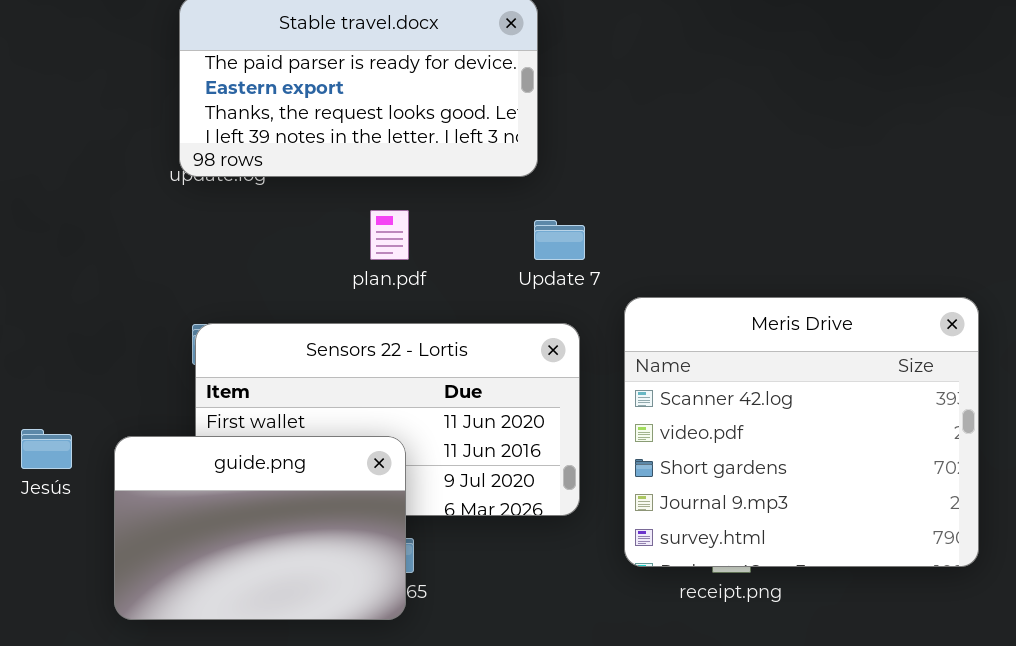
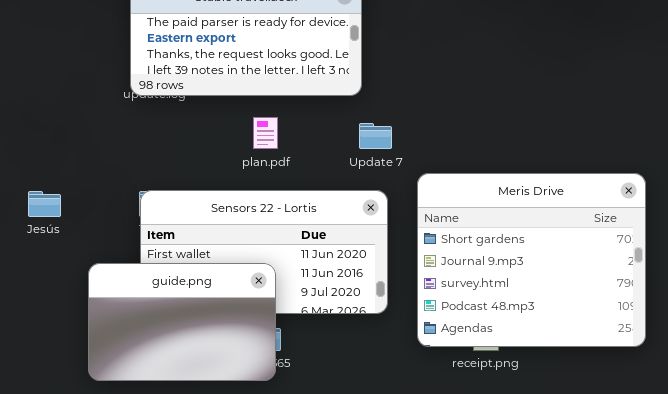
Meris Drive: [624,297,979,567] -> [417,173,646,347], scrolled down 2 rows
Jesús: [21,429,72,469] -> [28,191,61,217], moved

